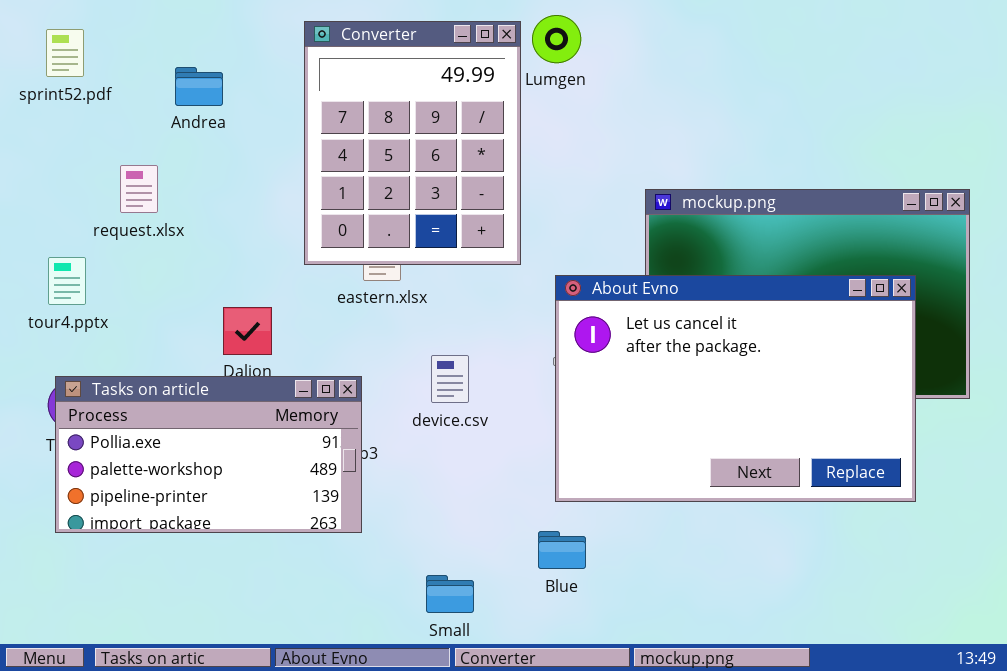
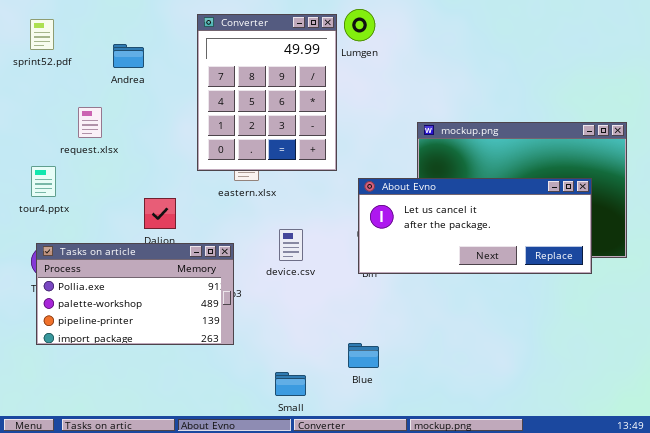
About Evno: [555,275,916,502] -> [358,178,592,274], resized

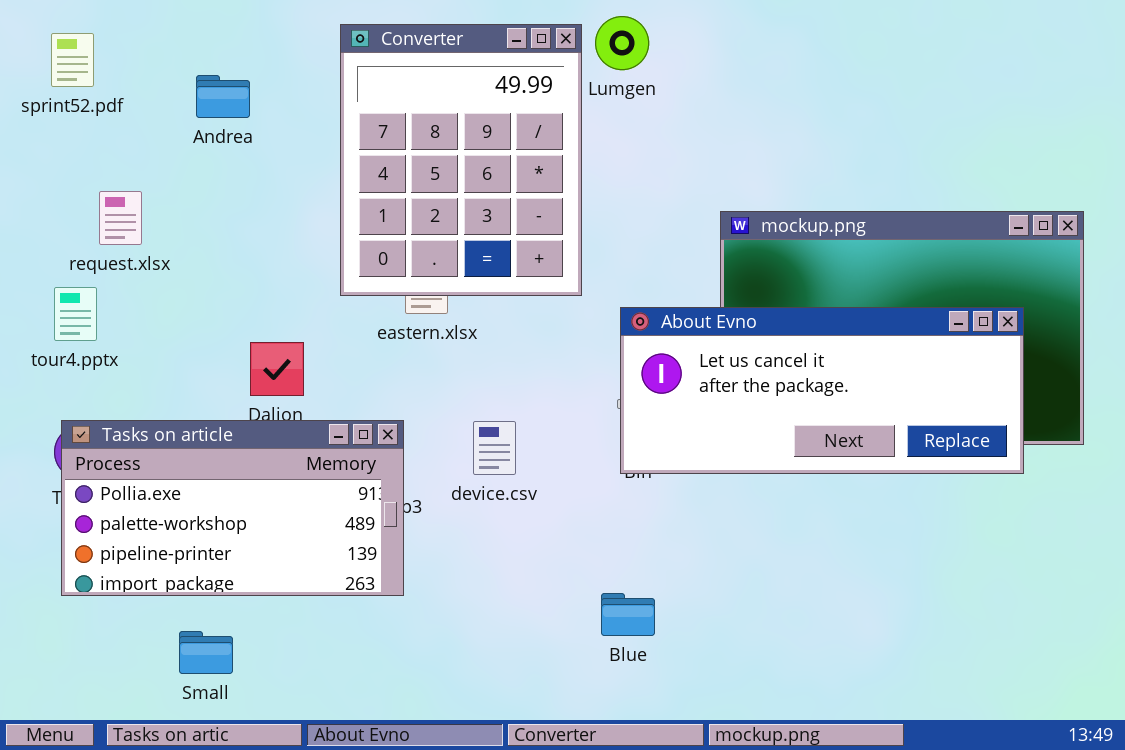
request.xlsx: [78,107,102,138] -> [99,191,142,245], moved
device.csv: [279,229,303,261] -> [473,421,516,475], moved
Small: [275,372,306,396] -> [179,631,233,674], moved

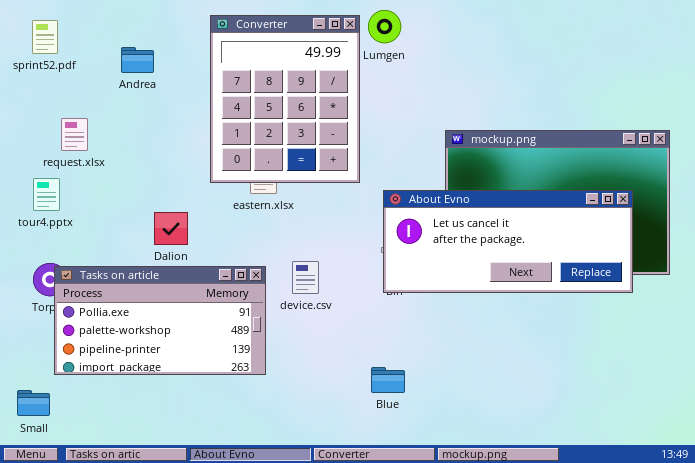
Tasks on article: [61,420,404,596] -> [54,266,266,375], moved
Small: [179,631,233,674] -> [17,390,50,416], moved

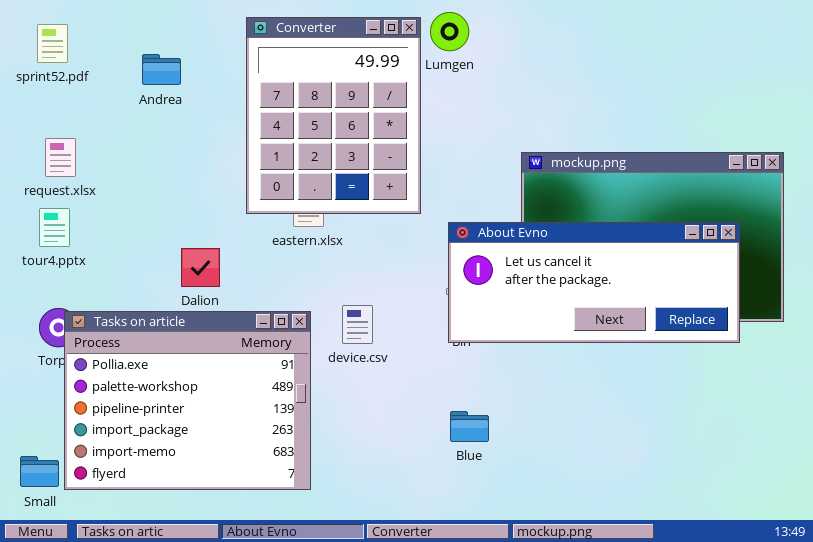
request.xlsx: [61,118,88,151] -> [45,138,76,177], moved
Tasks on article: [54,266,266,375] -> [64,311,311,490], resized
Blue: [371,367,405,393] -> [450,411,489,442], moved

